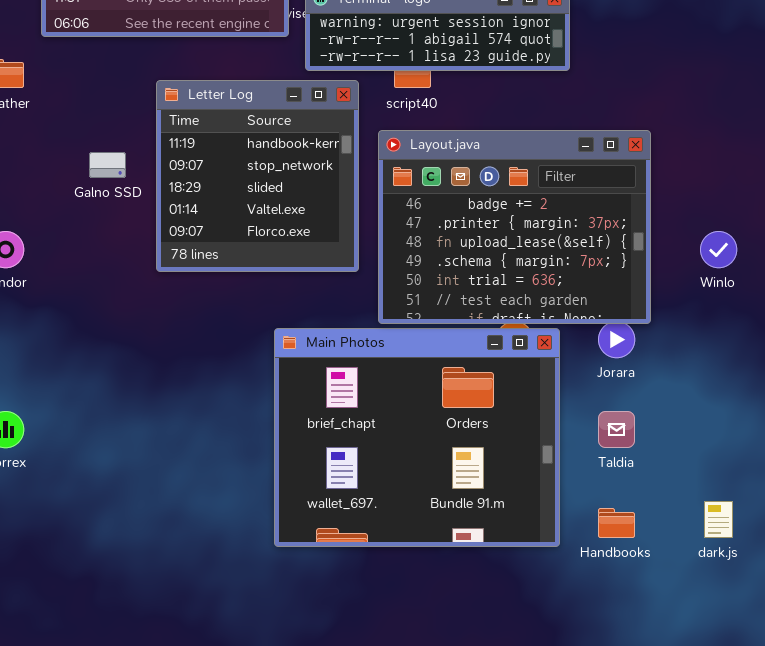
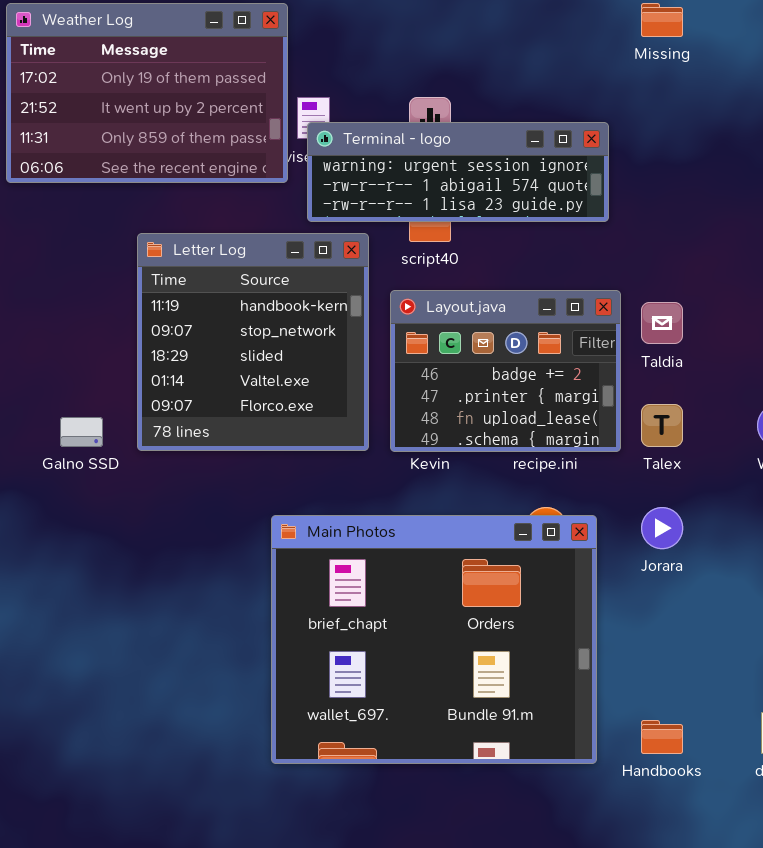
Layout.java: [378,130,651,324] -> [390,290,621,452], resized
Galno SSD: [89,152,126,178] -> [60,417,103,447], moved
Taldia: [598,411,635,448] -> [641,302,683,344], moved

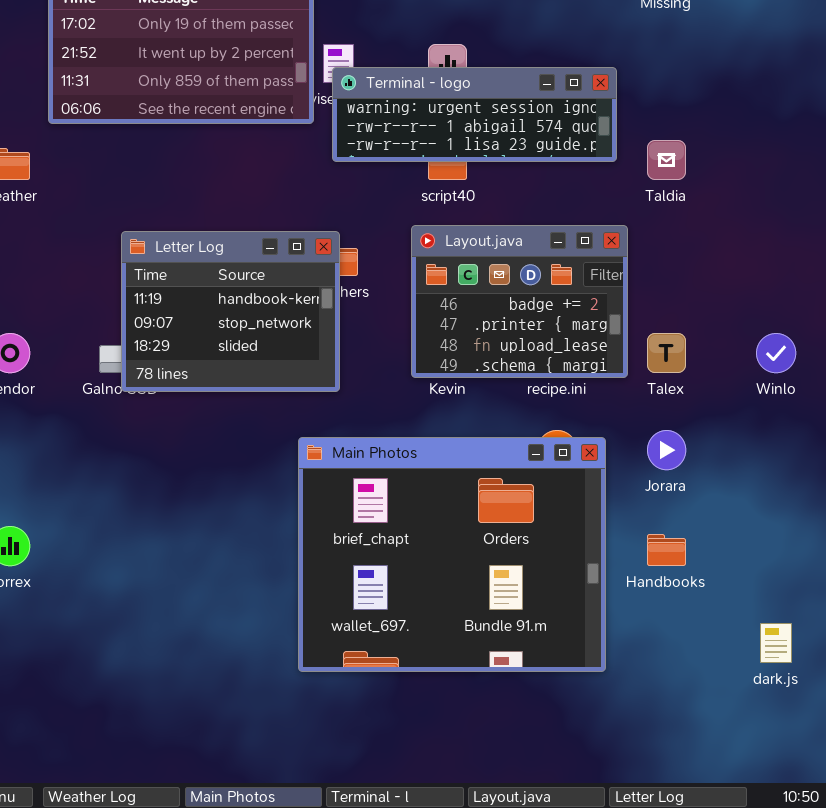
Letter Log: [137,233,369,451] -> [121,231,340,392], moved, resized
Taldia: [641,302,683,344] -> [647,140,686,180], moved
Handbooks: [641,720,683,754] -> [647,534,686,566], moved

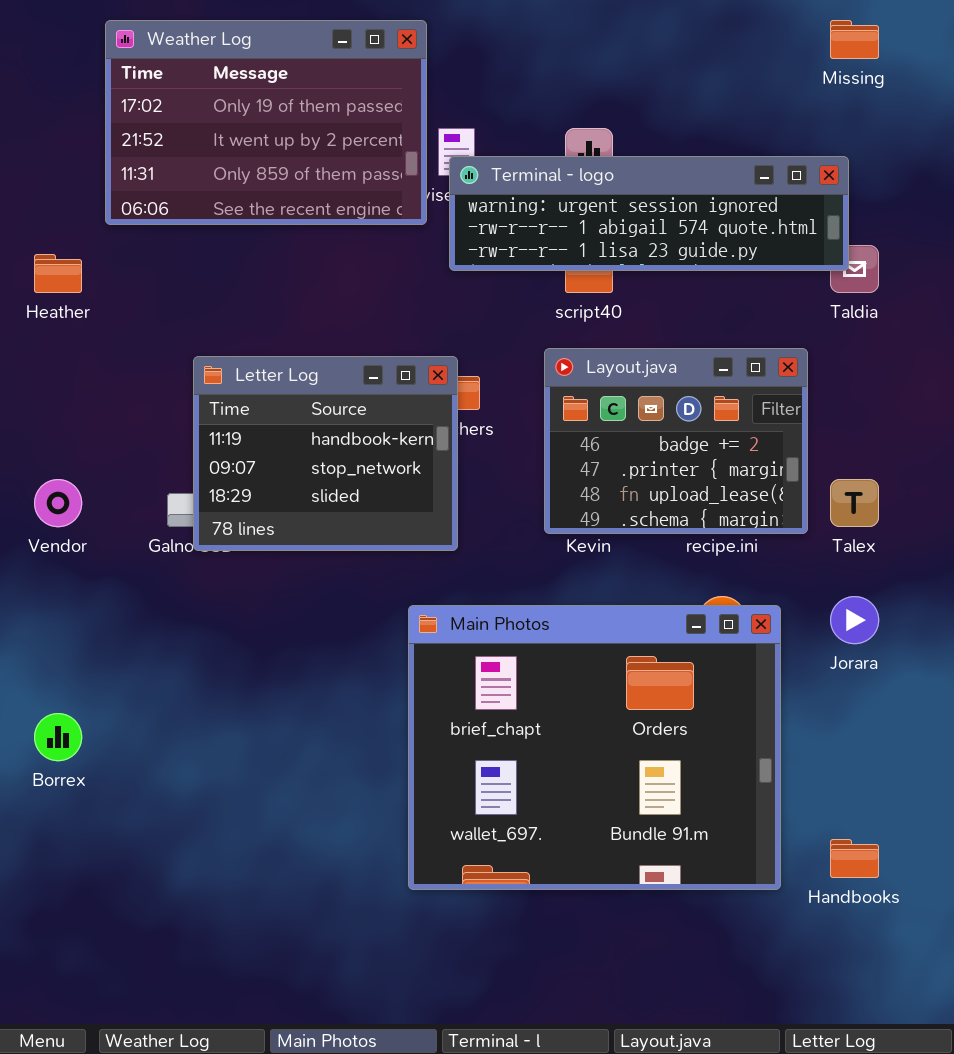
Terminal - logo: [332,67,617,162] -> [449,156,849,271], resized
Handbooks: [647,534,686,566] -> [830,839,879,878], moved

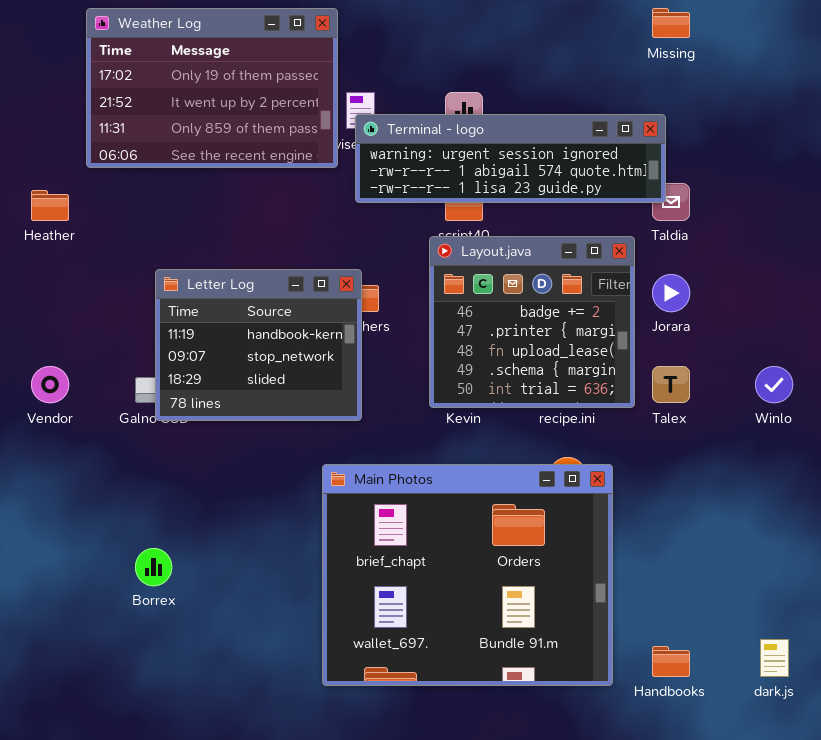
Layout.java: [544,348,808,534] -> [429,236,635,408], resized
Jorara: [830,596,879,644] -> [652,274,690,312], moved
Borrex: [34,713,82,761] -> [135,548,172,586], moved

